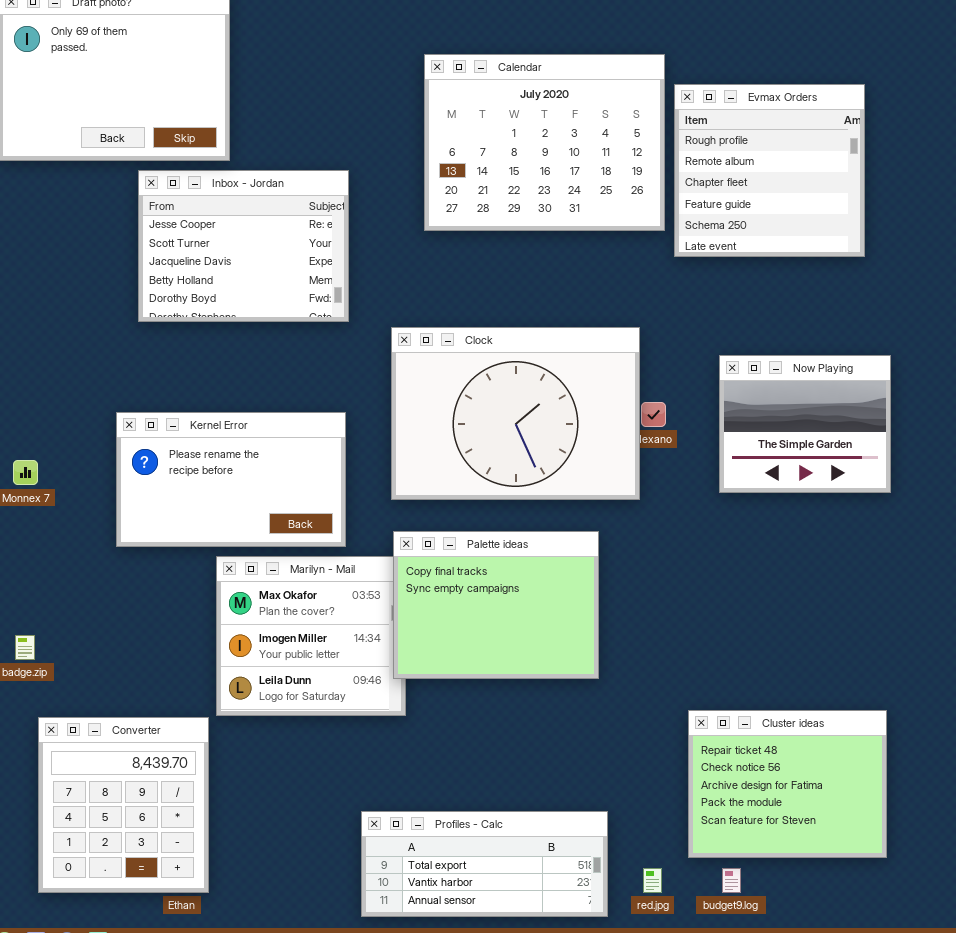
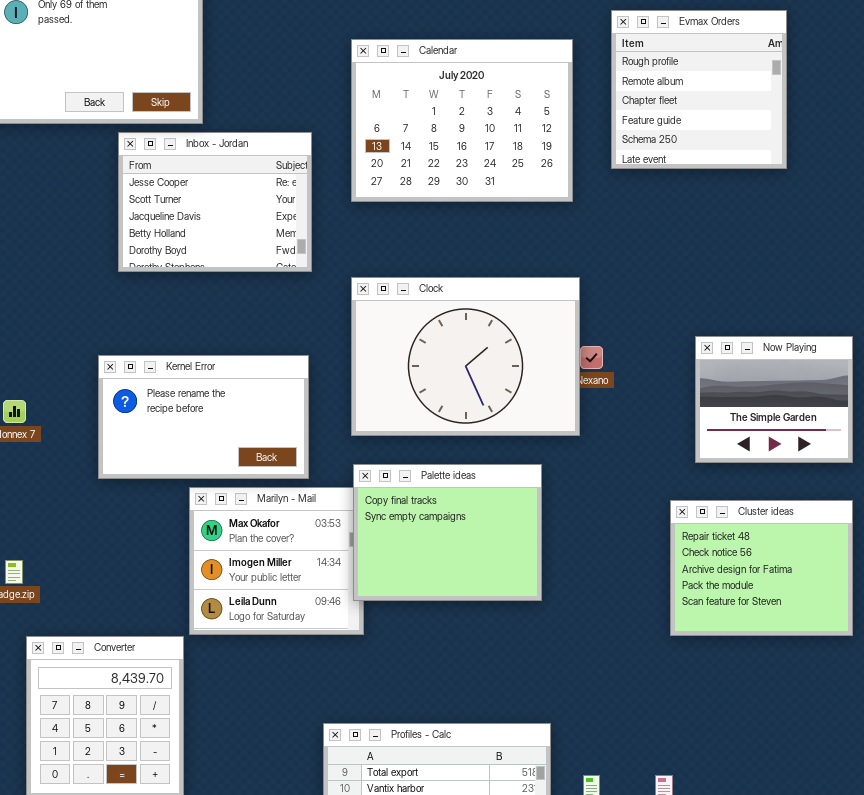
Calendar: [424,54,665,231] -> [351,39,573,202], moved
Evmax Orders: [674,84,865,257] -> [611,10,787,169], moved
Now Playing: [719,355,891,493] -> [695,336,853,463], moved
Cluster ideas: [688,710,887,858] -> [670,500,853,636], moved

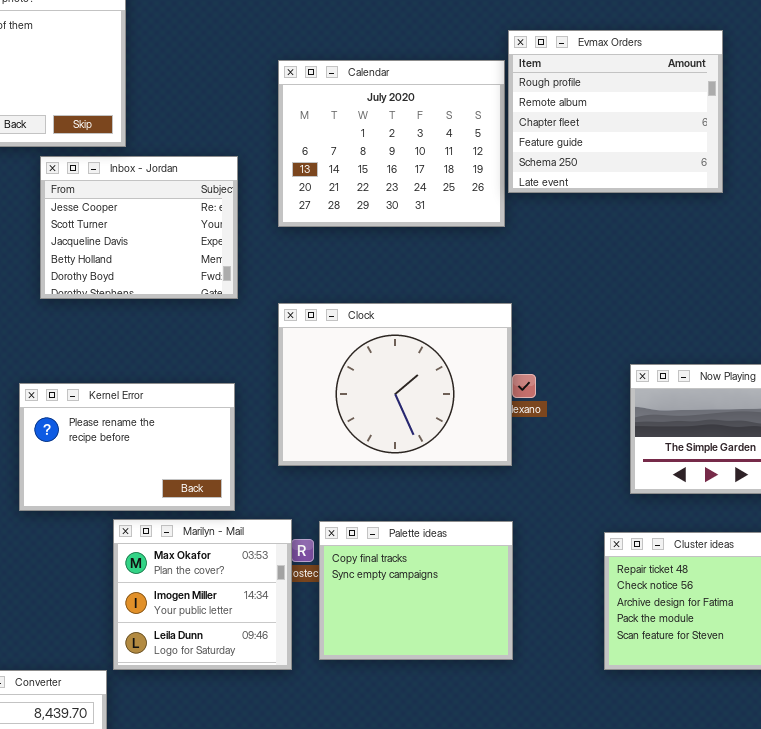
Evmax Orders: [611,10,787,169] -> [508,30,723,193], resized
Palette ideas: [353,464,542,601] -> [319,521,513,660], moved

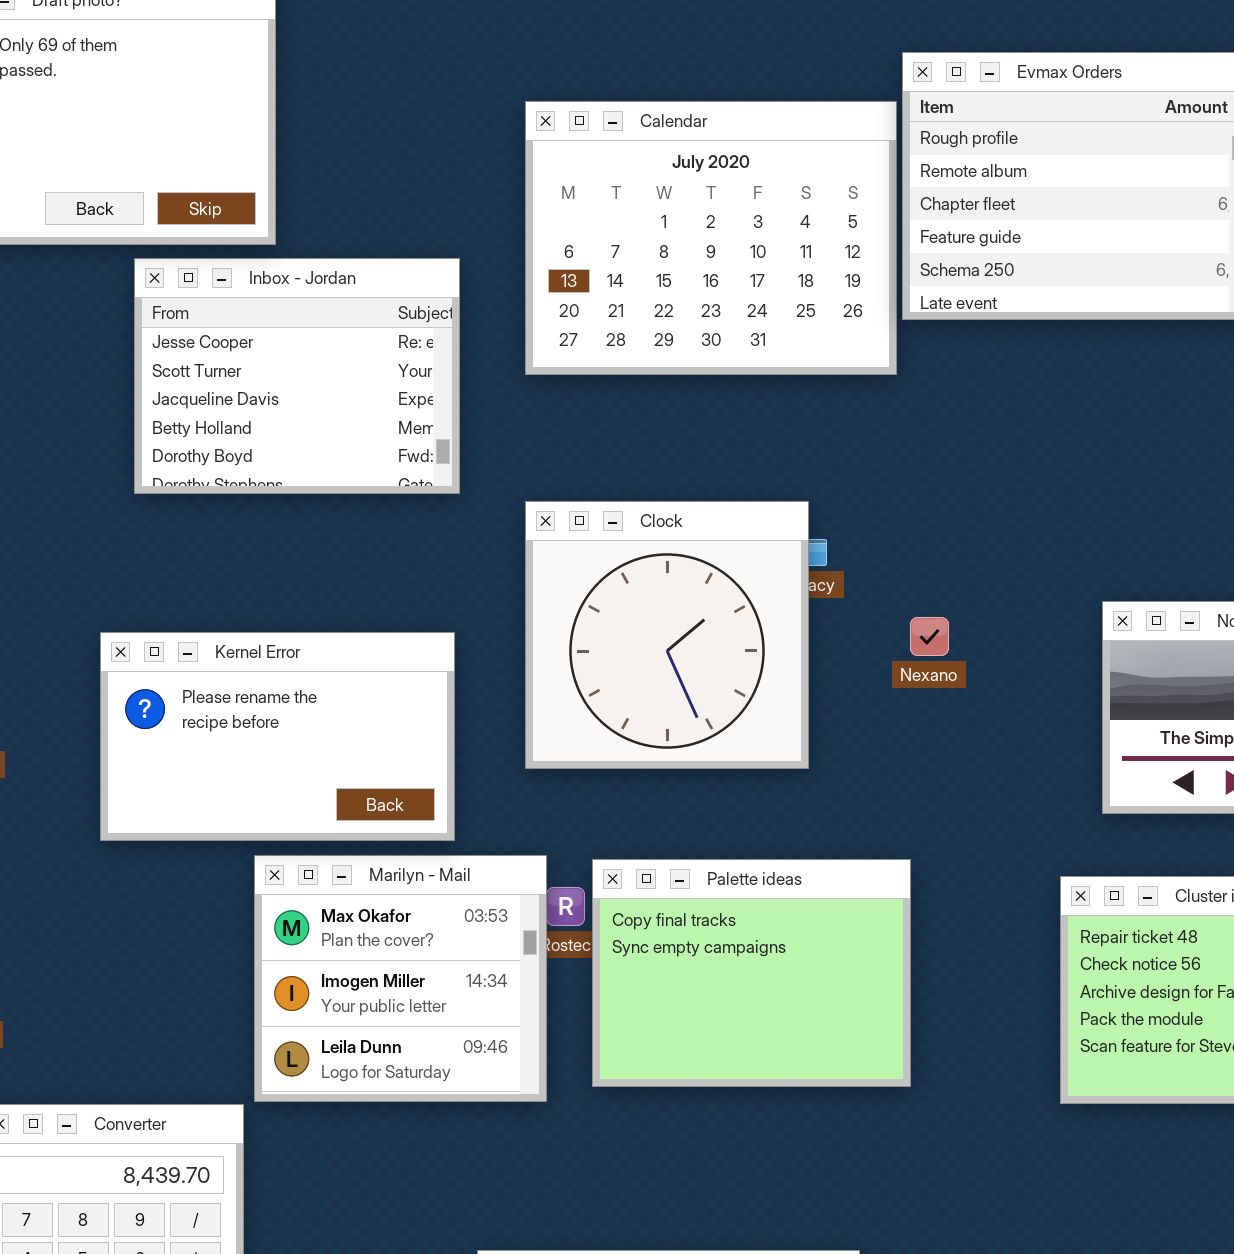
Clock: [278,303,512,466] -> [525,501,809,769], resized

